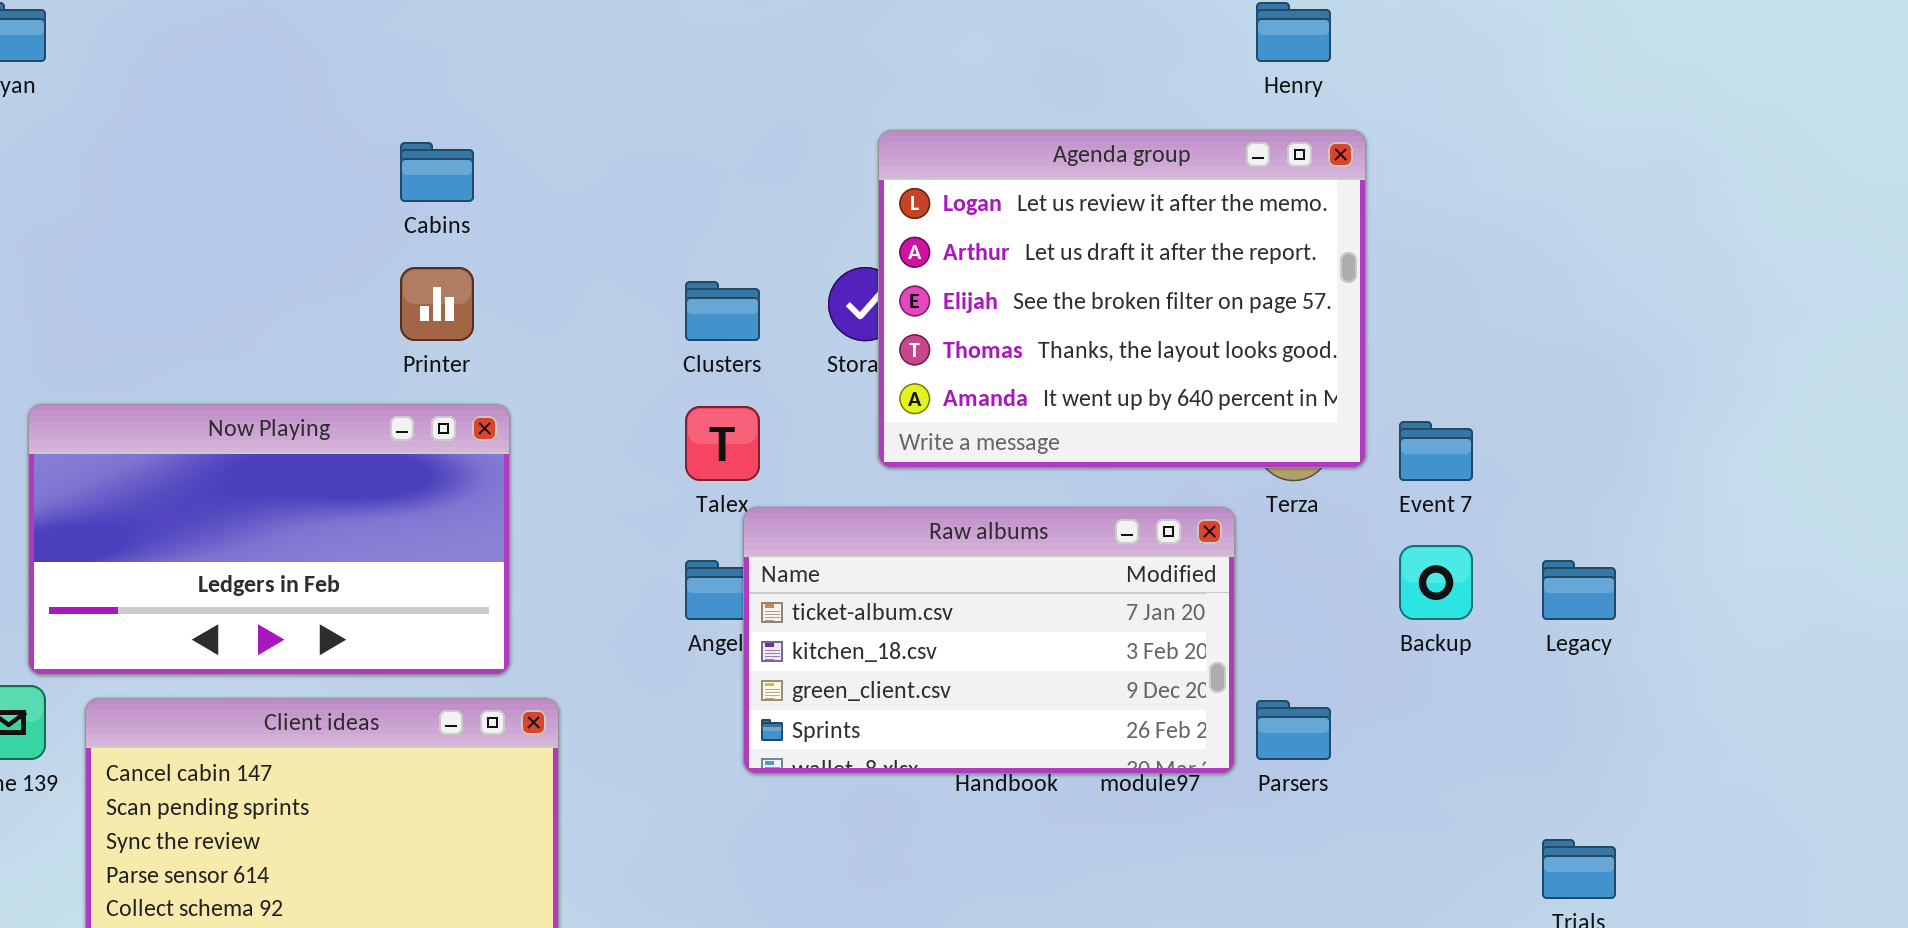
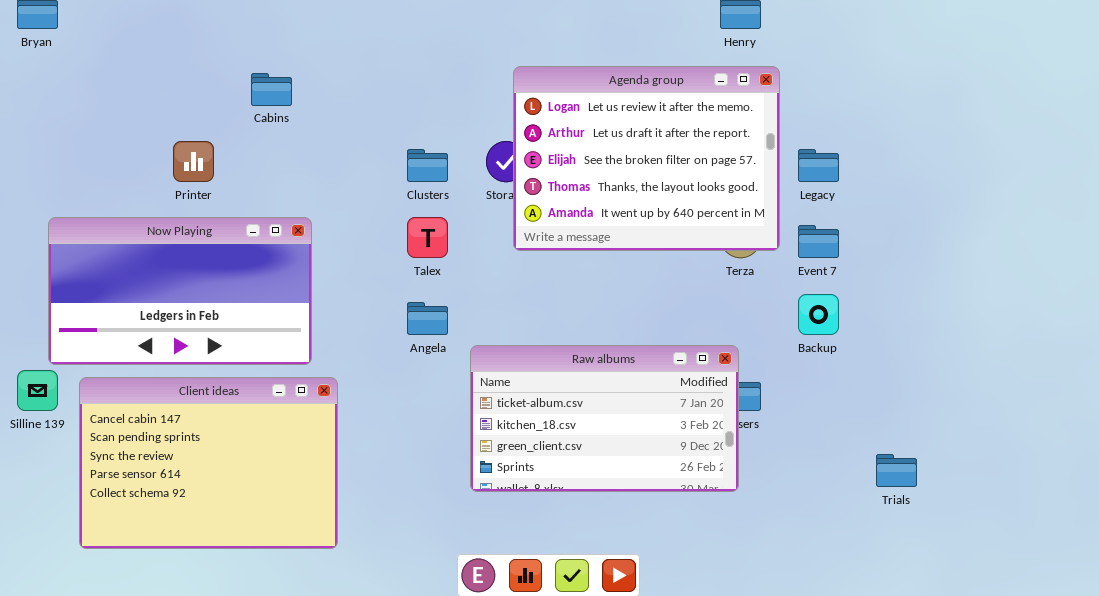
Printer: [400,267,474,341] -> [173,141,214,182], moved
Raw albums: [743,507,1235,774] -> [470,345,739,492], moved
Legacy: [1542,560,1616,620] -> [798,149,839,182], moved

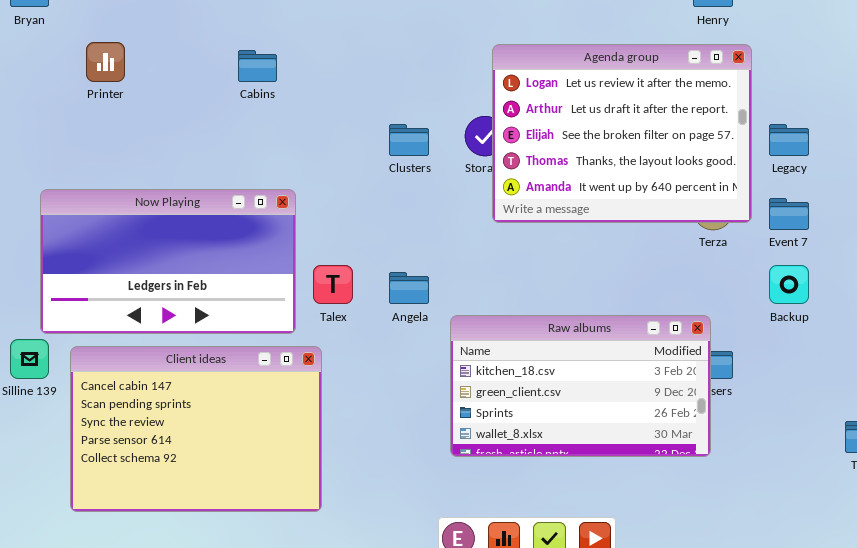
Printer: [173,141,214,182] -> [86,42,125,82], moved
Talex: [407,217,448,258] -> [313,265,353,304], moved
Raw albums: [470,345,739,492] -> [450,315,711,457], scrolled down 1 row

